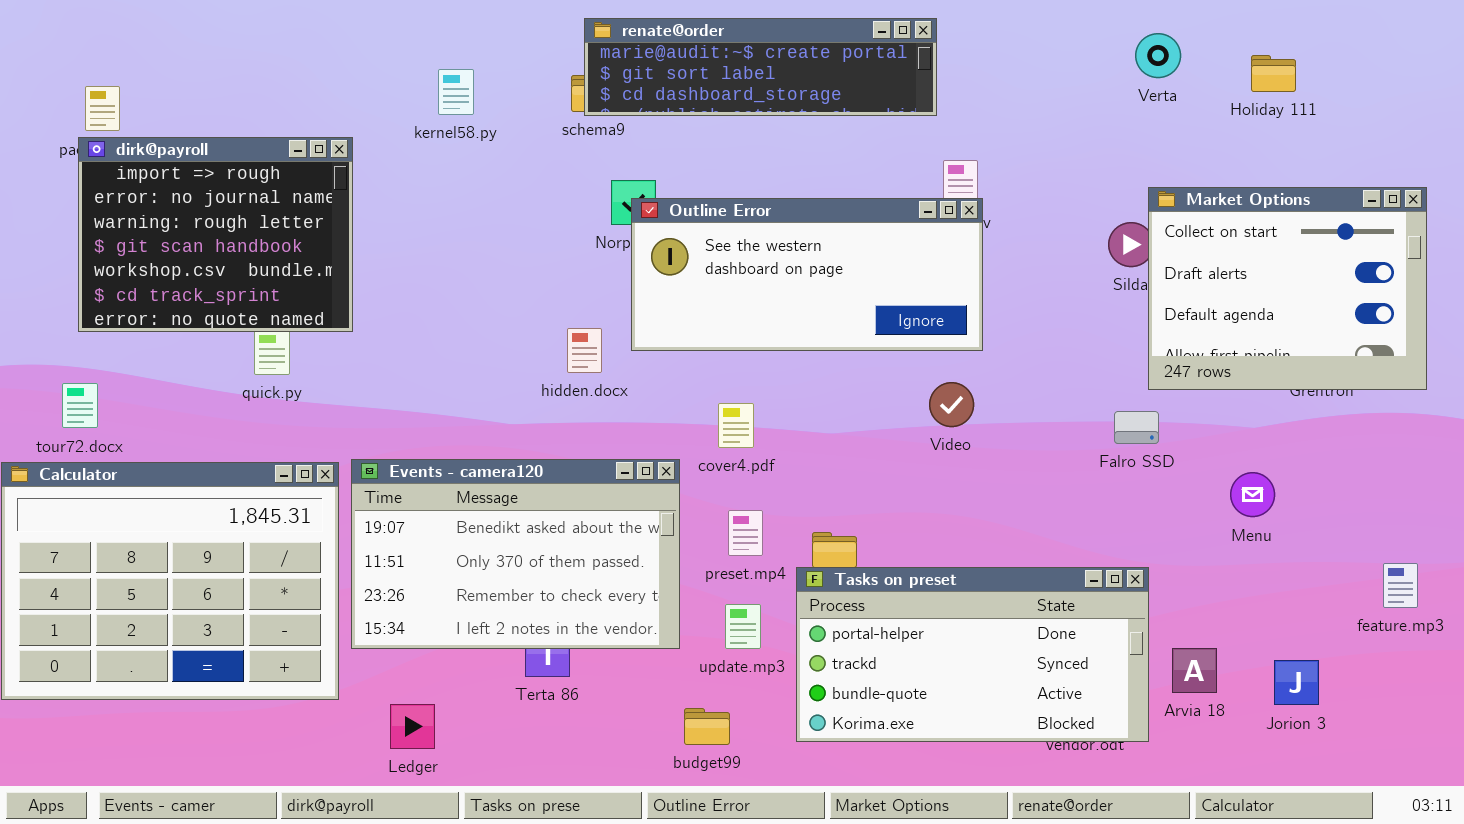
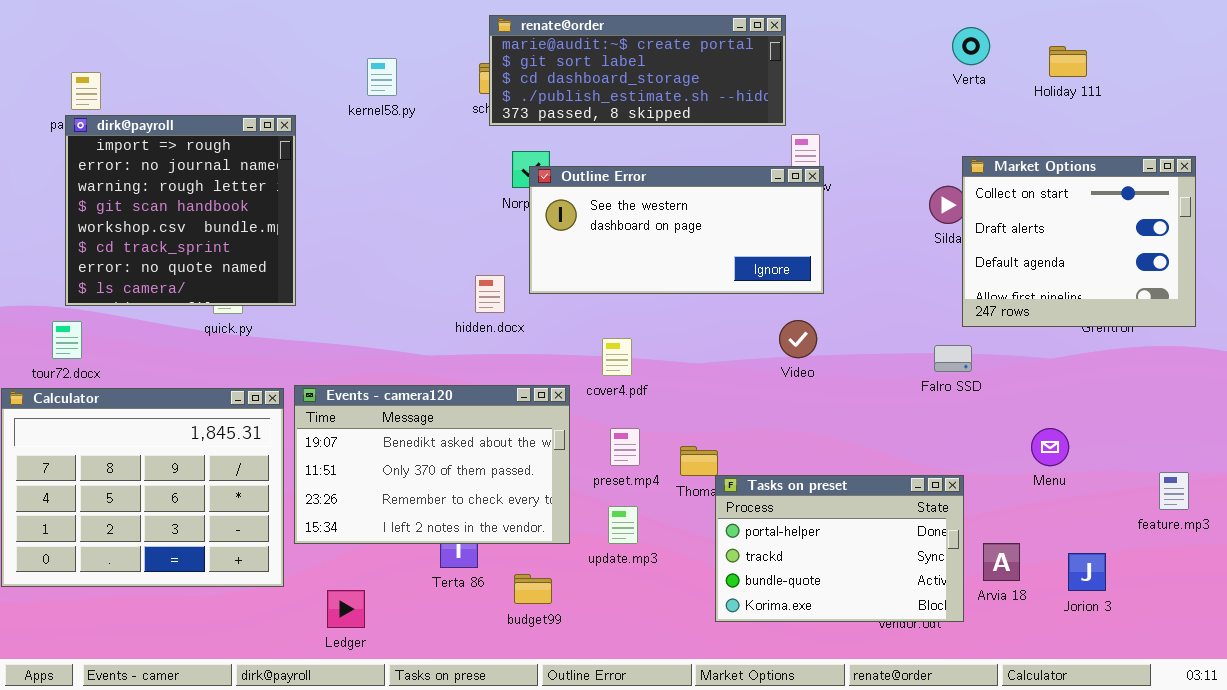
renate@order: [584,18,937,116] -> [489,15,786,126], resized
dirk@payroll: [78,137,353,332] -> [65,115,296,306], resized
Menu: [1230,472,1275,517] -> [1031,428,1069,466], moved
Tasks on preset: [796,567,1149,742] -> [715,475,964,622], resized
budget99: [684,708,730,745] -> [514,574,552,604], moved

